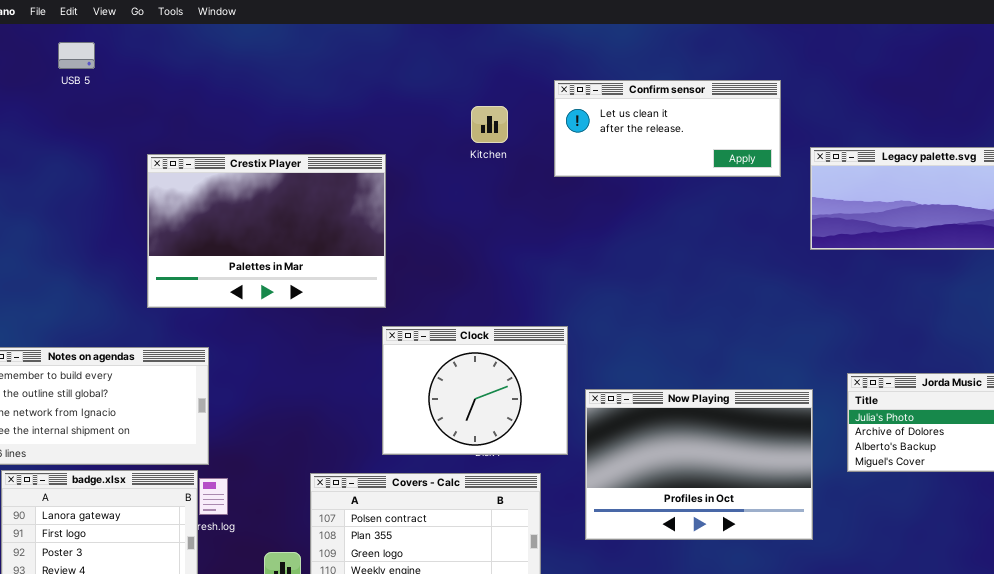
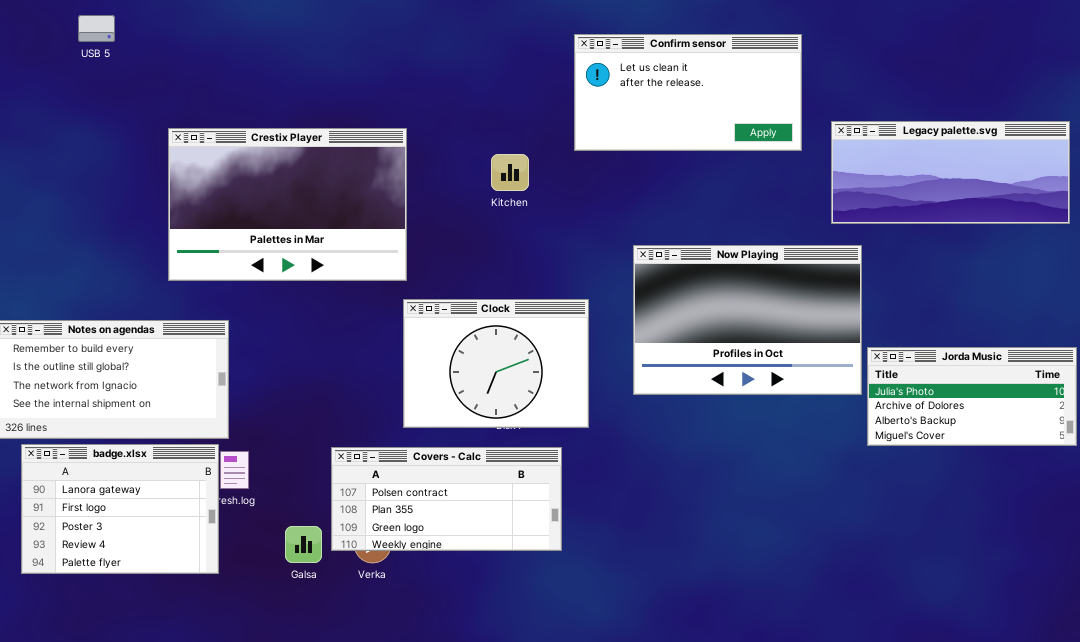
Confirm sensor: [554,80,781,177] -> [574,34,802,151], resized
Kitchen: [471,106,508,143] -> [491,154,529,191], moved
Now Playing: [585,389,813,540] -> [633,245,862,395], moved

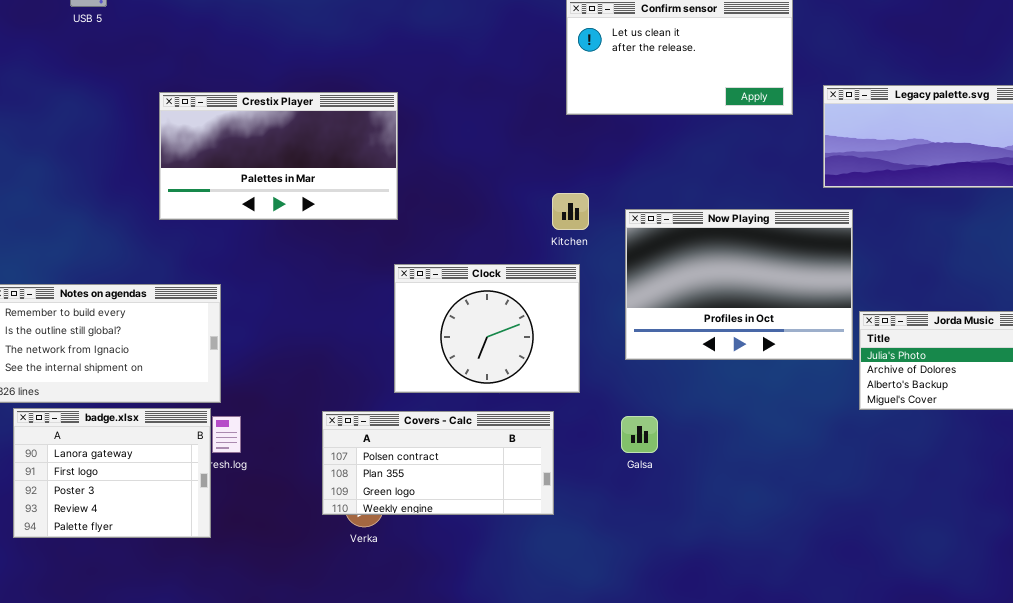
Crestix Player: [168,128,407,281] -> [159,92,398,220], resized
Kitchen: [491,154,529,191] -> [552,193,589,230], moved
Galsa: [285,526,322,563] -> [621,416,658,453], moved

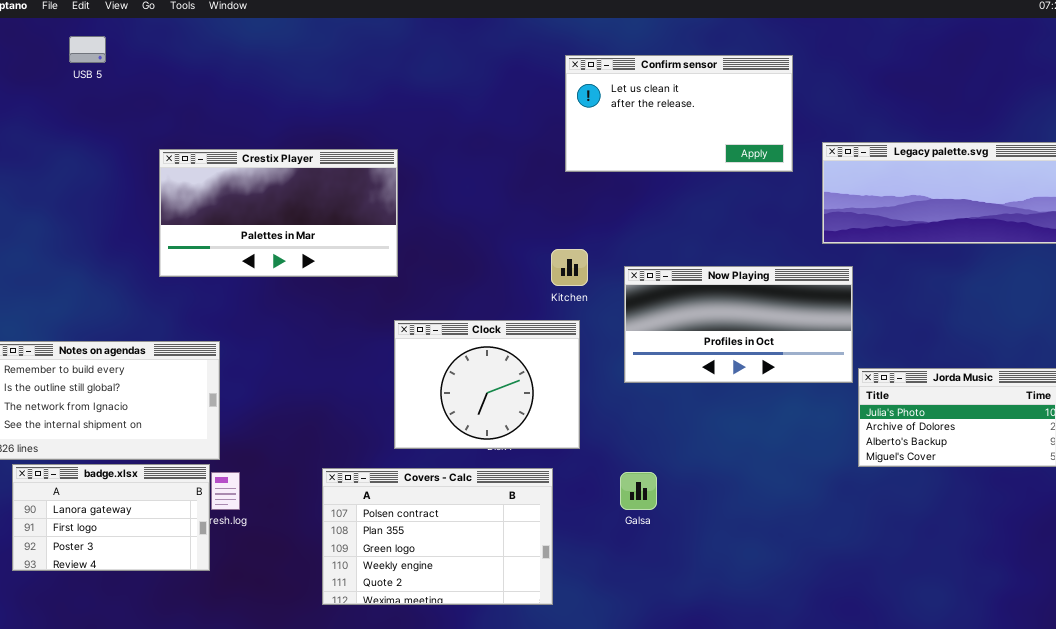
Now Playing: [625,209,853,360] -> [624,266,853,383], resized
badge.xlsx: [13,408,211,538] -> [12,464,210,571], resized
Covers - Calc: [322,411,554,515] -> [322,468,553,605], resized

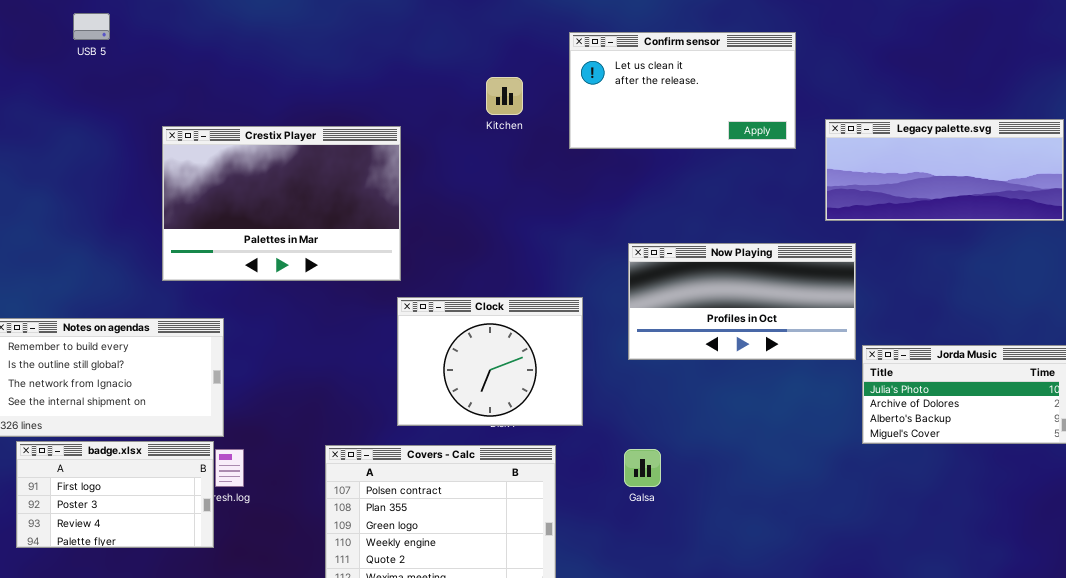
Crestix Player: [159,149,398,277] -> [162,126,401,281], resized
Kitchen: [551,249,588,286] -> [486,77,523,115], moved
badge.xlsx: [12,464,210,571] -> [16,441,214,548], scrolled down 1 row

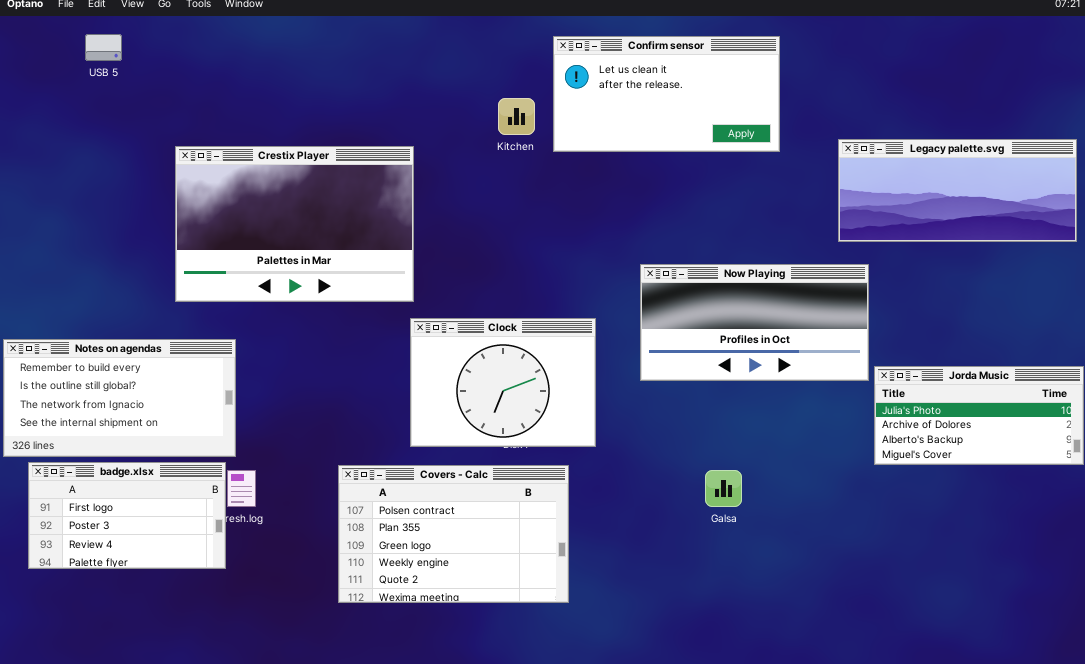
Confirm sensor: [569,32,796,149] -> [553,36,780,152], moved
Galsa: [624,449,661,487] -> [705,470,742,507], moved

